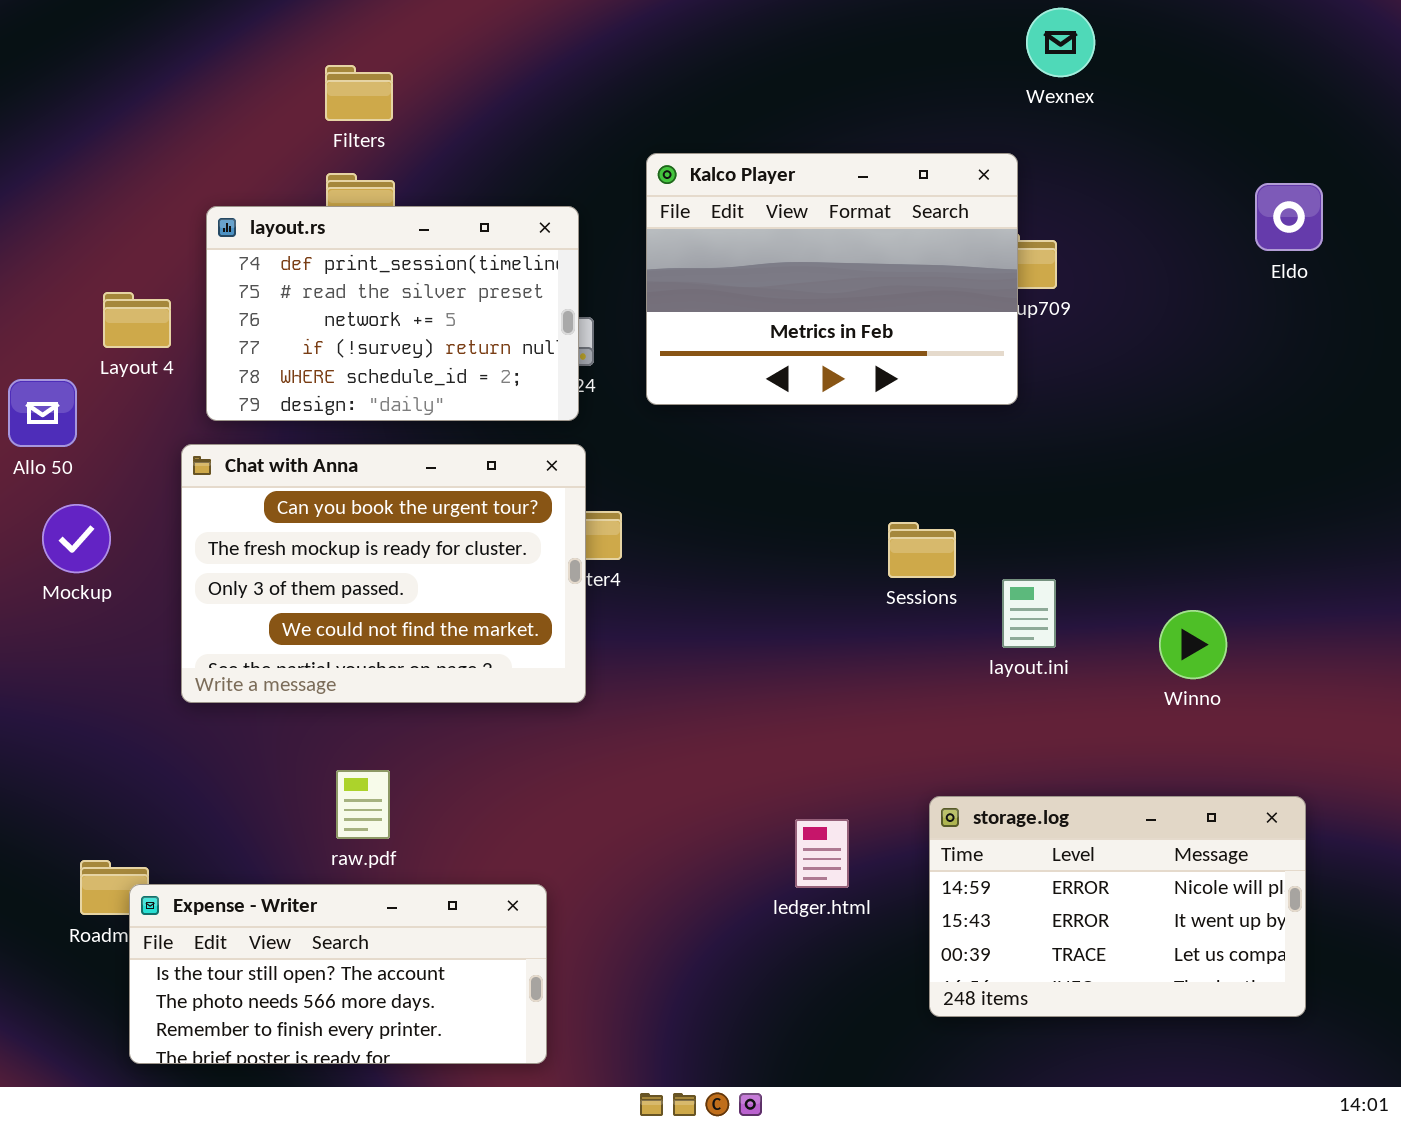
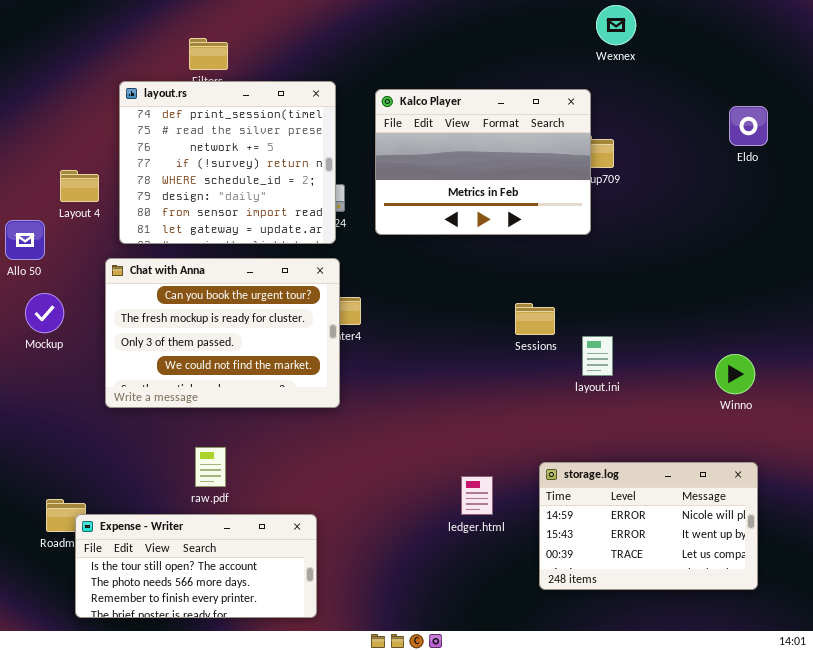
layout.rs: [206,206,579,421] -> [119,81,336,244], resized
Winno: [1159,610,1227,679] -> [715,354,755,394], moved

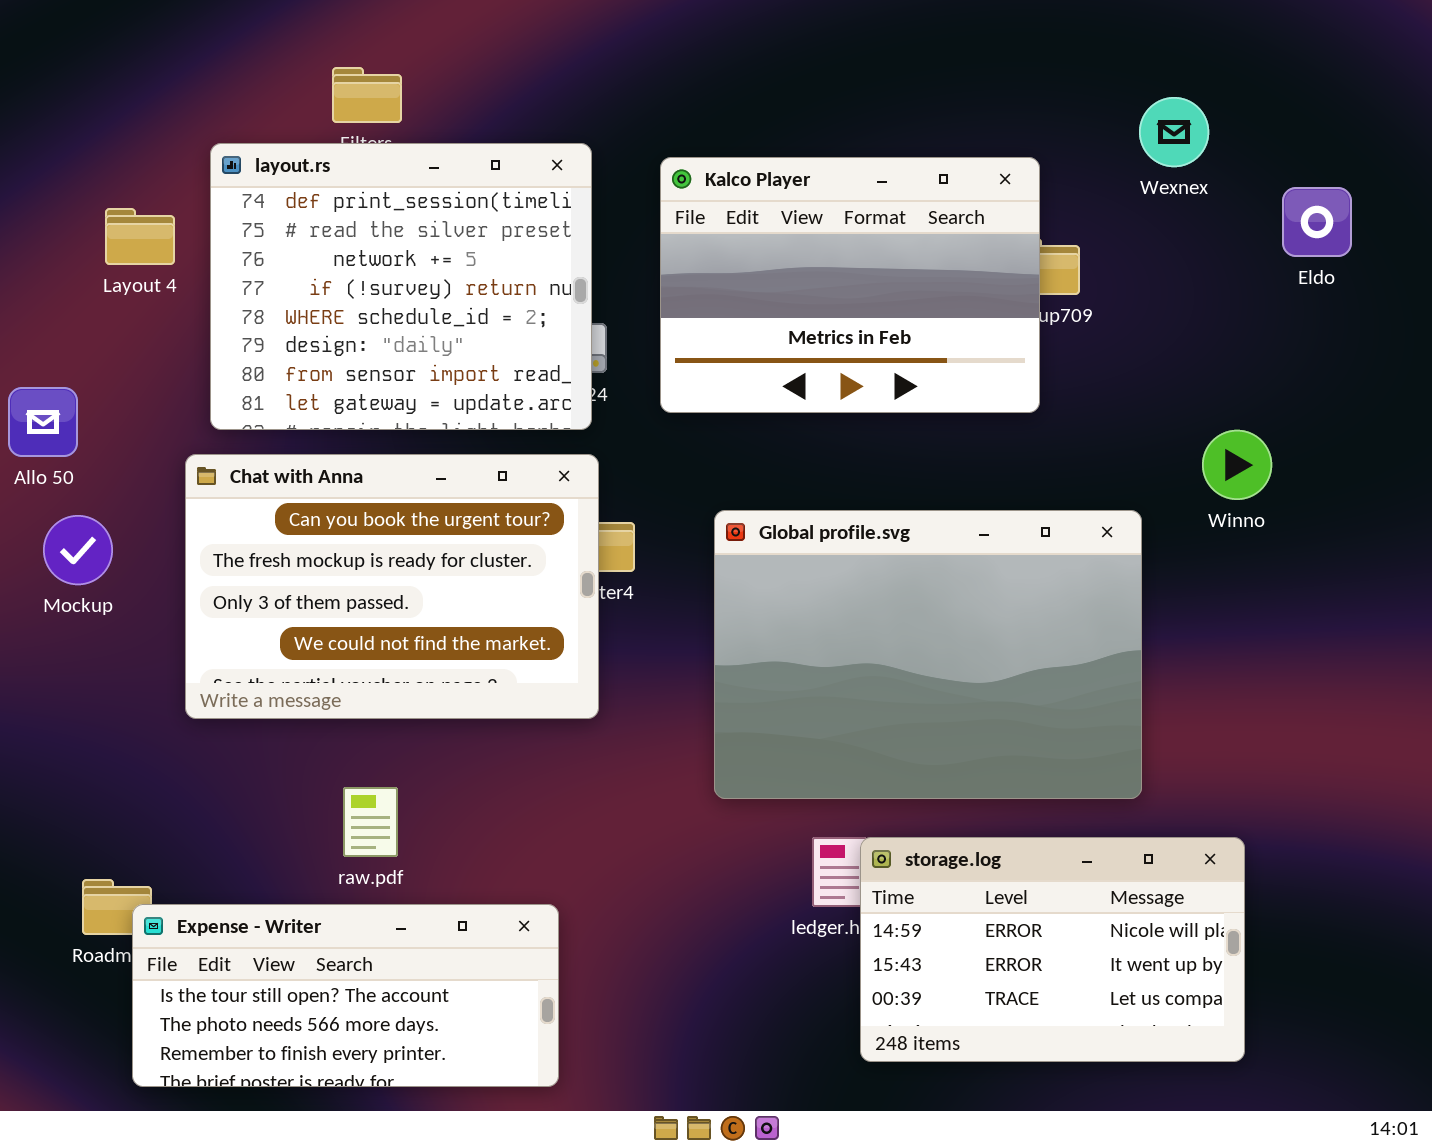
Wexnex: [596,5,636,45] -> [1139,97,1209,167], moved
Layout 4: [60,170,99,202] -> [105,208,175,265], moved
Global profile.svg: none -> [714,510,1142,799], opened
Winno: [715,354,755,394] -> [1202,430,1272,500], moved
storage.log: [539,462,758,590] -> [860,837,1245,1062], moved

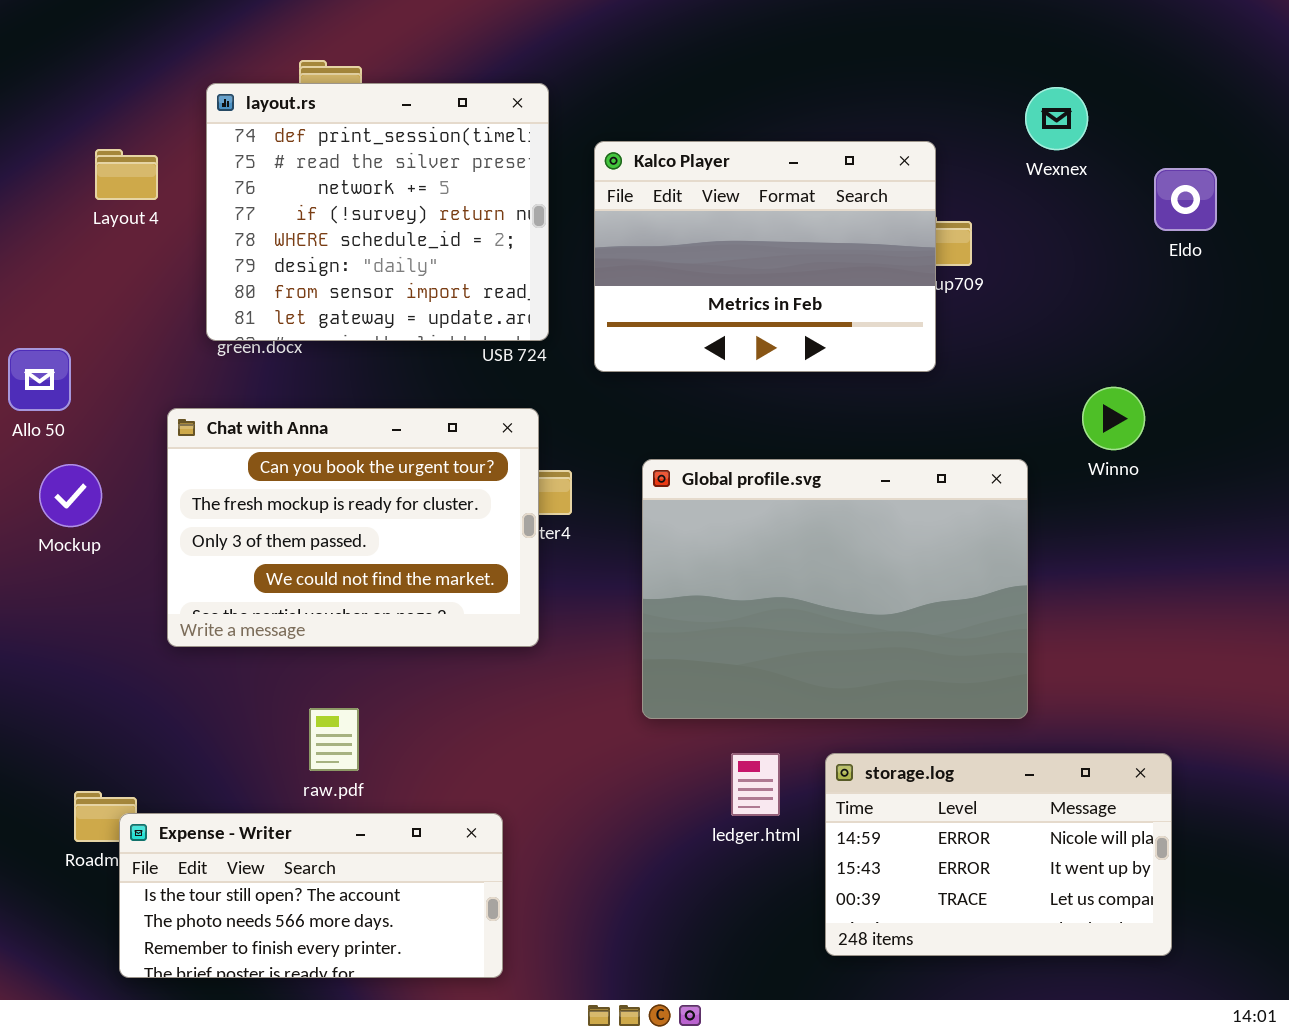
layout.rs: [210,143,592,430] -> [206,83,549,341], moved
Layout 4: [105,208,175,265] -> [95,149,158,200], moved
storage.log: [860,837,1245,1062] -> [825,753,1172,956], moved

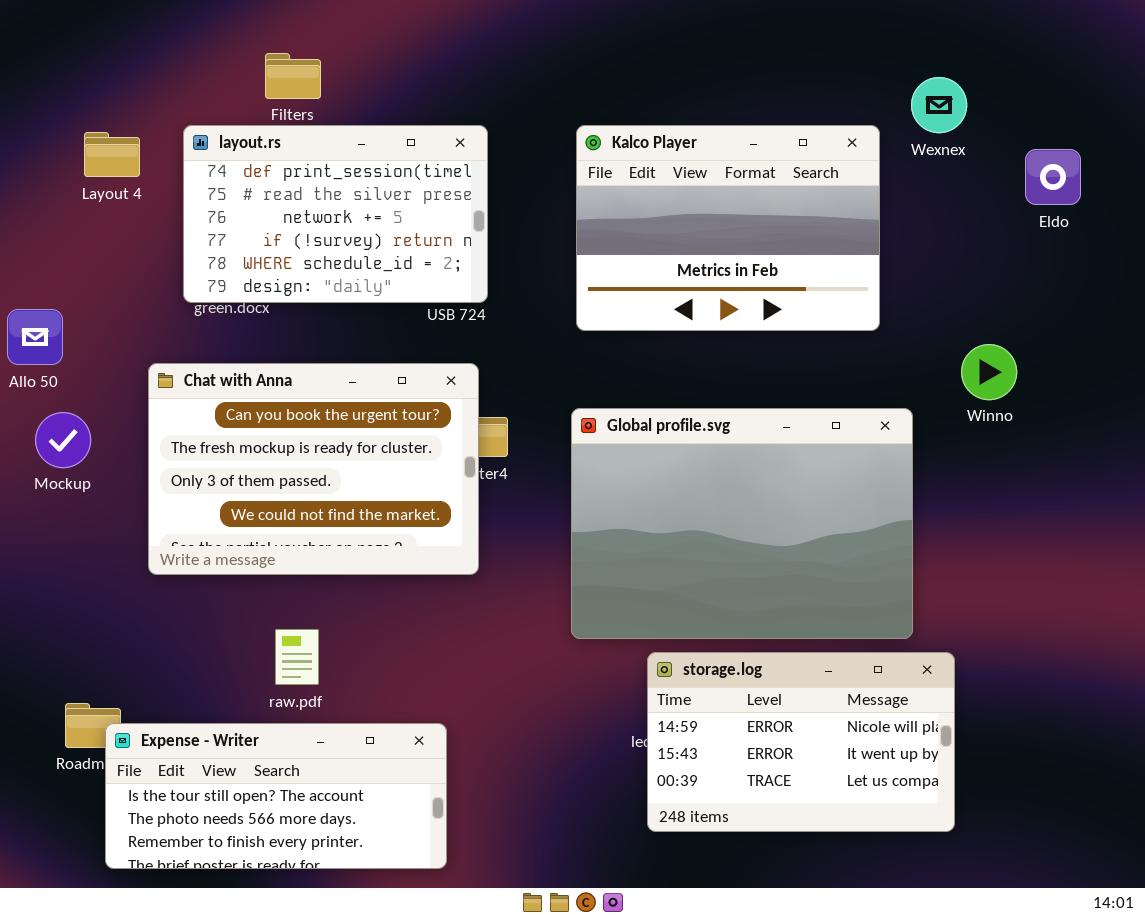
layout.rs: [206,83,549,341] -> [183,125,488,303], resized
Kalco Player: [594,141,936,372] -> [576,125,880,331], moved
storage.log: [825,753,1172,956] -> [647,652,955,832], moved

